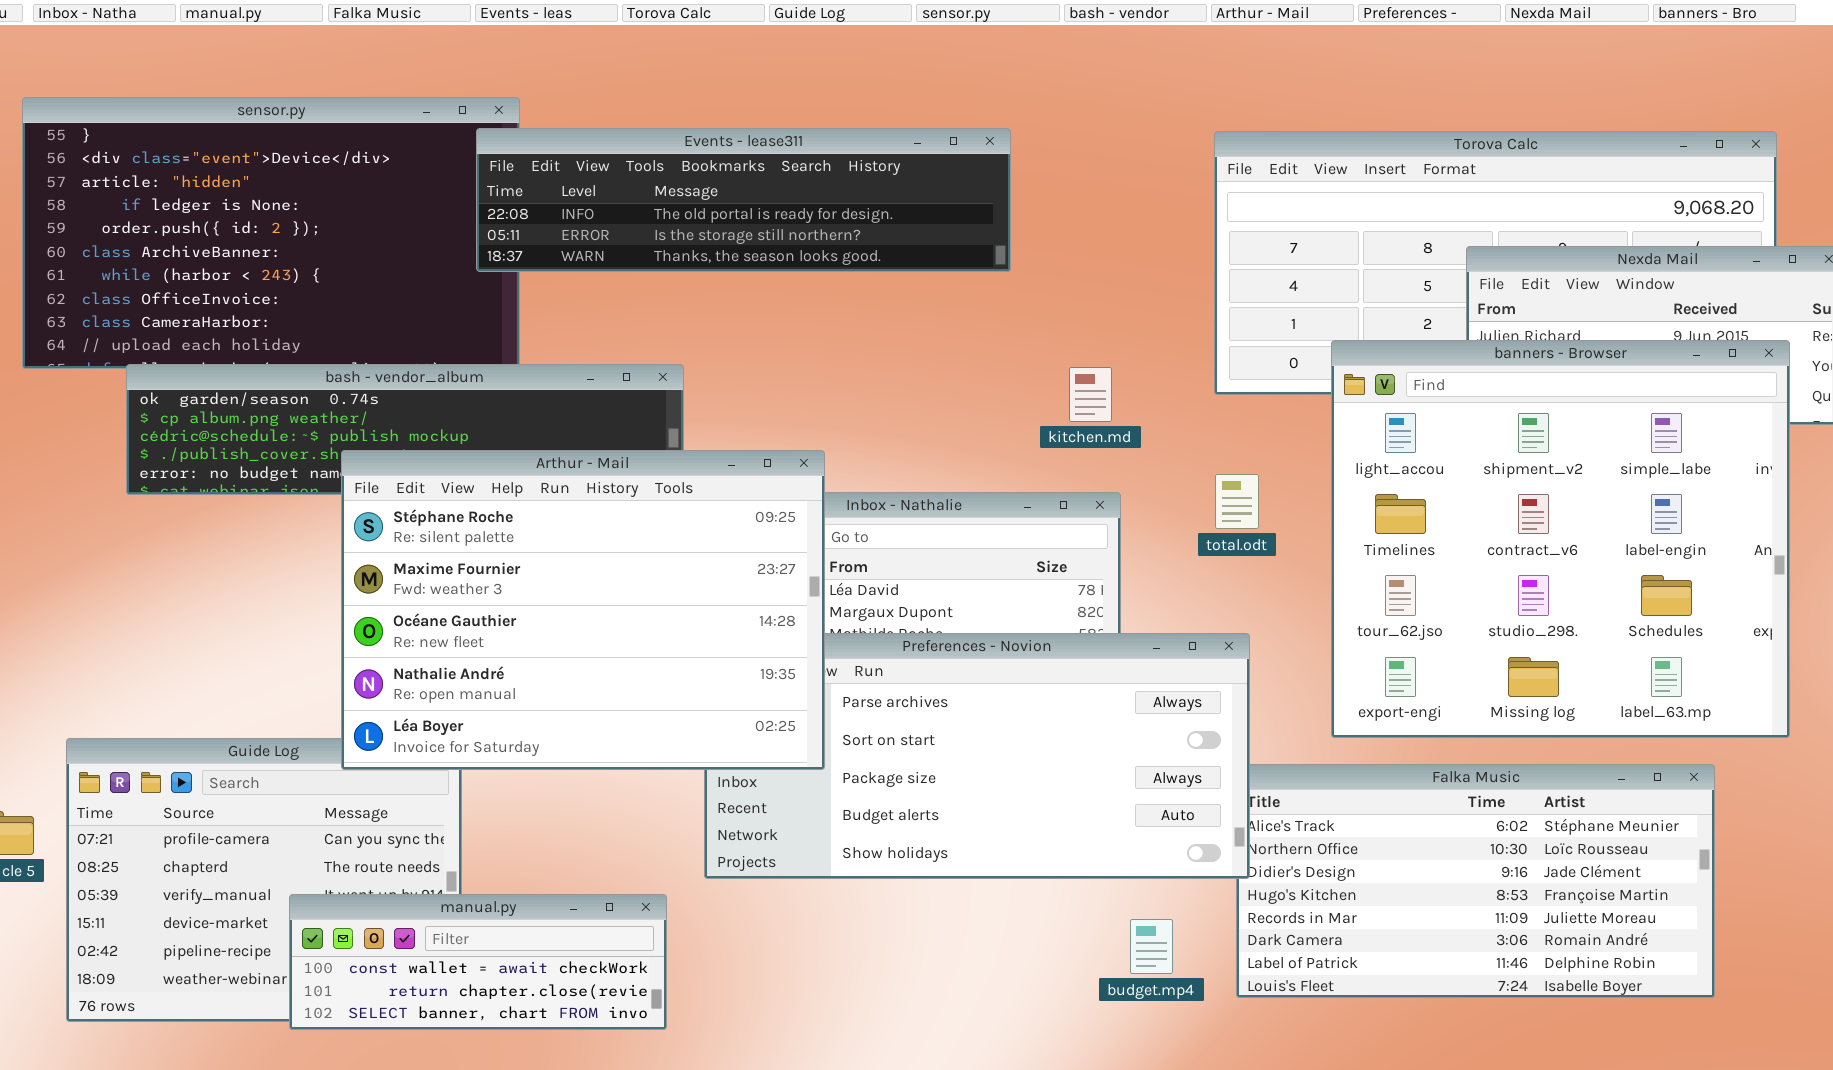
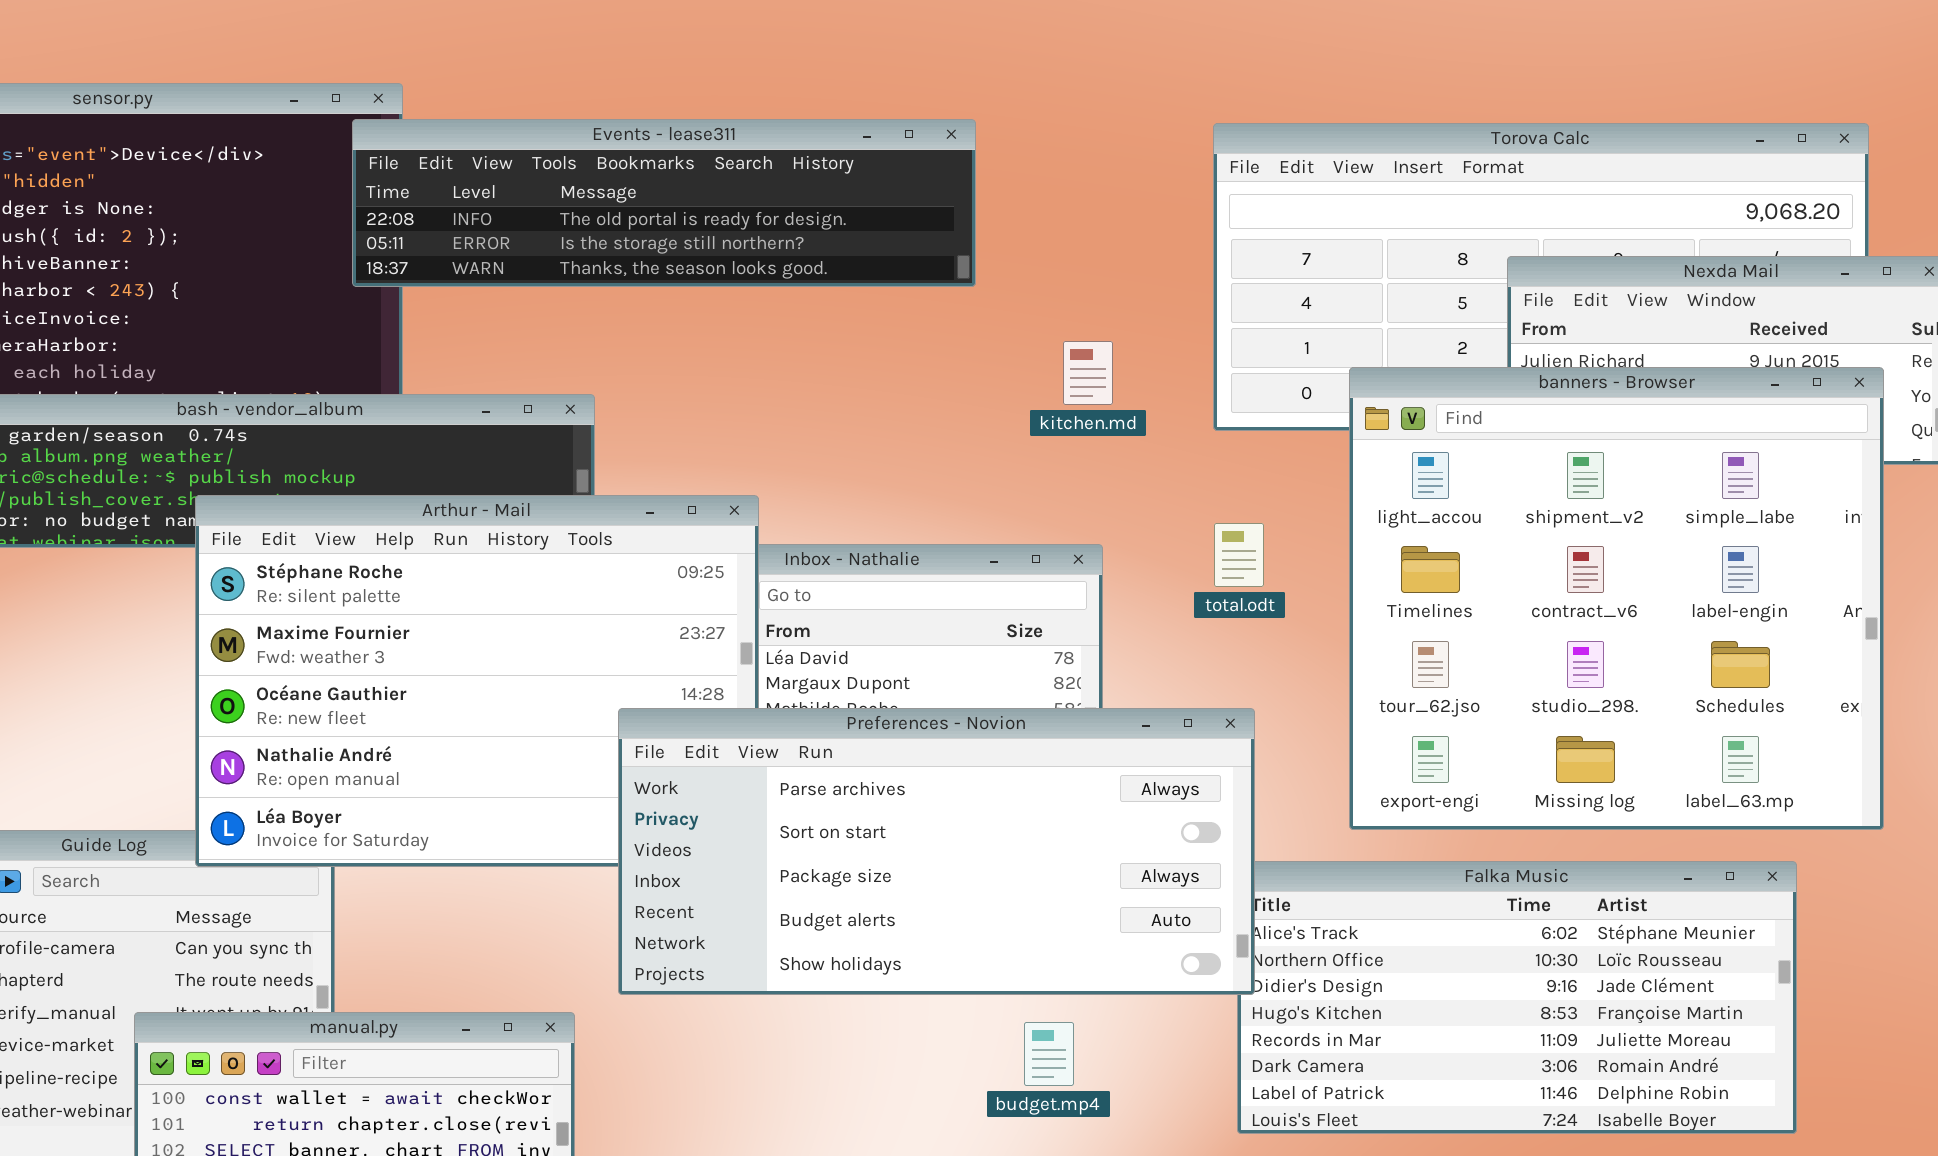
kitchen.md: [1069,367,1112,422] -> [1063,341,1113,405], moved
Preferences - Novion: [704,633,1250,879] -> [618,708,1255,995], raised
budget.mp4: [1130,919,1173,974] -> [1024,1022,1074,1086], moved

